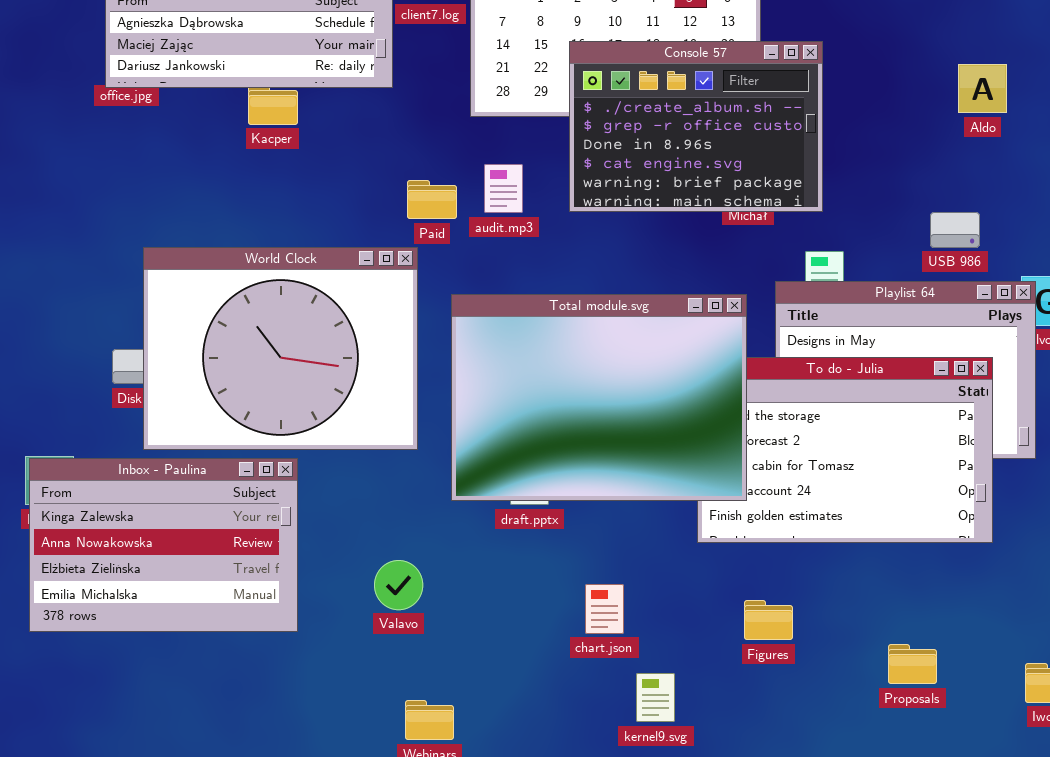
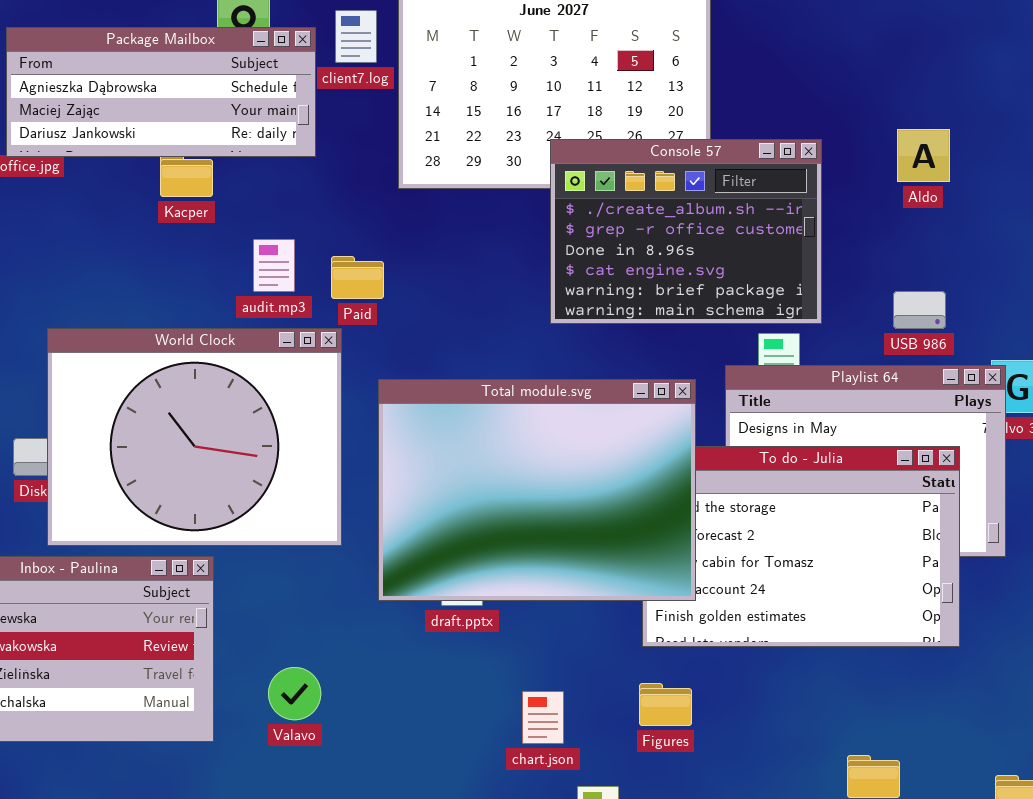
Console 57: [569,41,823,212] -> [550,139,822,324], moved
Aldo: [958,64,1007,113] -> [897,129,950,182], moved
audit.mp3: [484,164,523,213] -> [253,239,295,292], moved
Valavo: [374,560,423,610] -> [268,667,321,720], moved
Figures: [744,600,793,640] -> [639,683,692,726], moved

